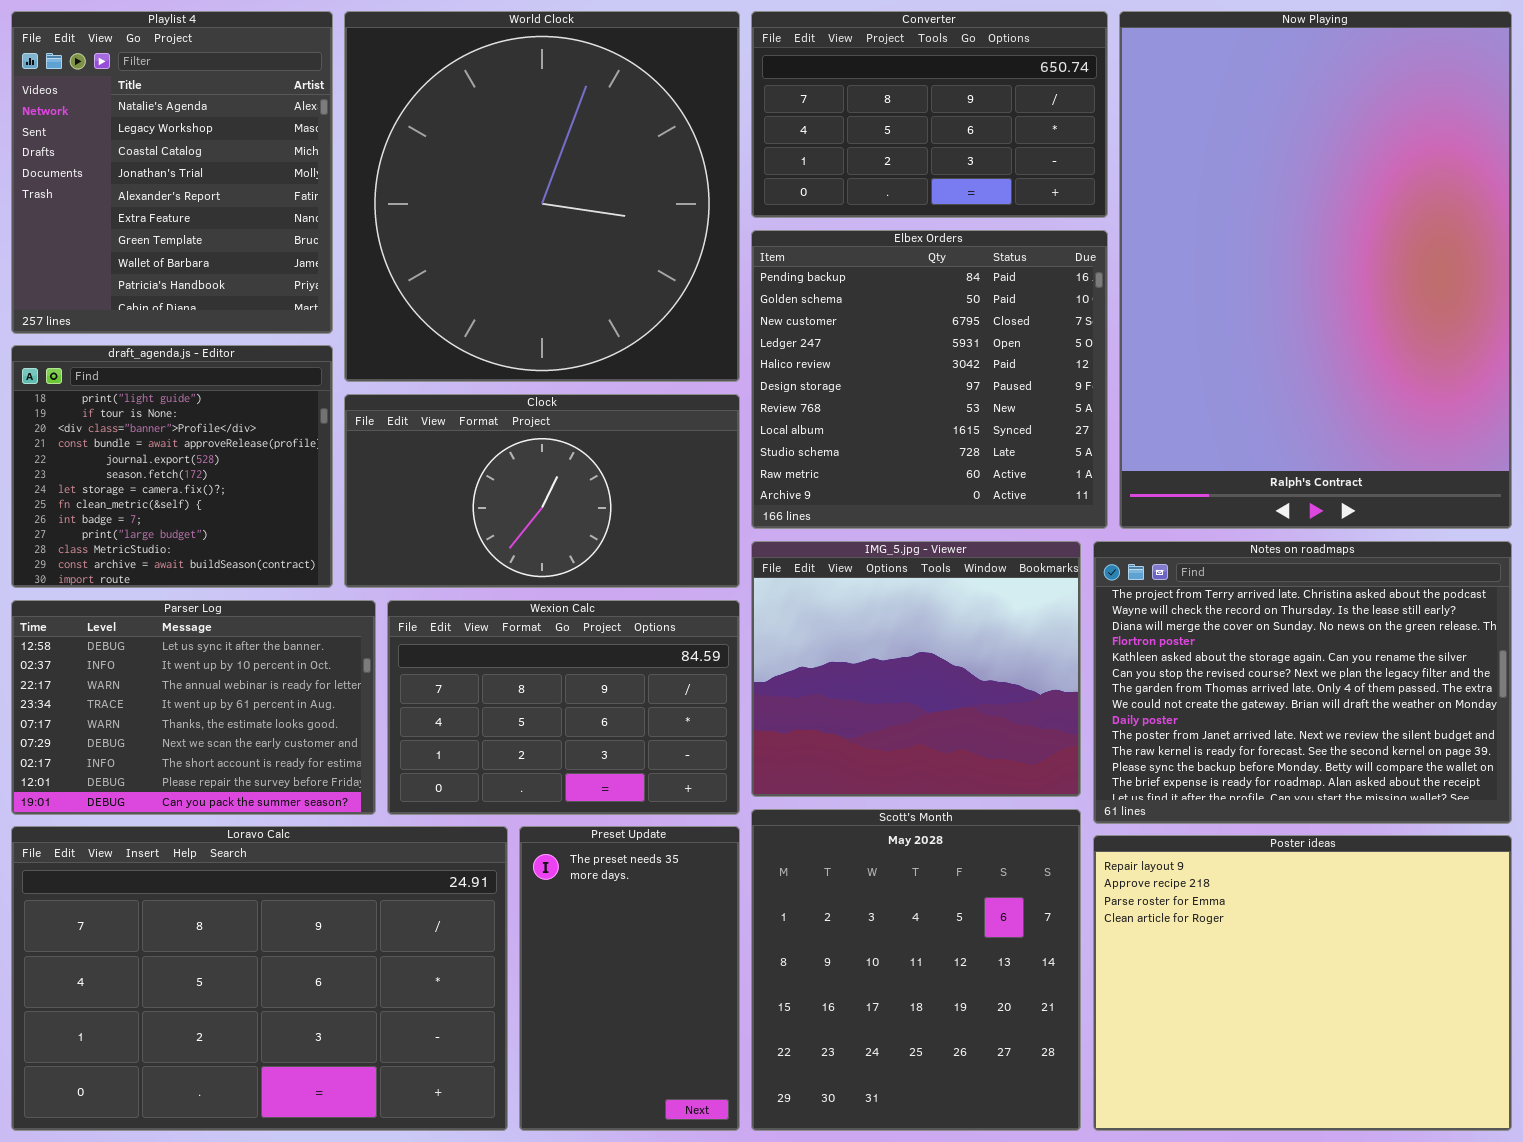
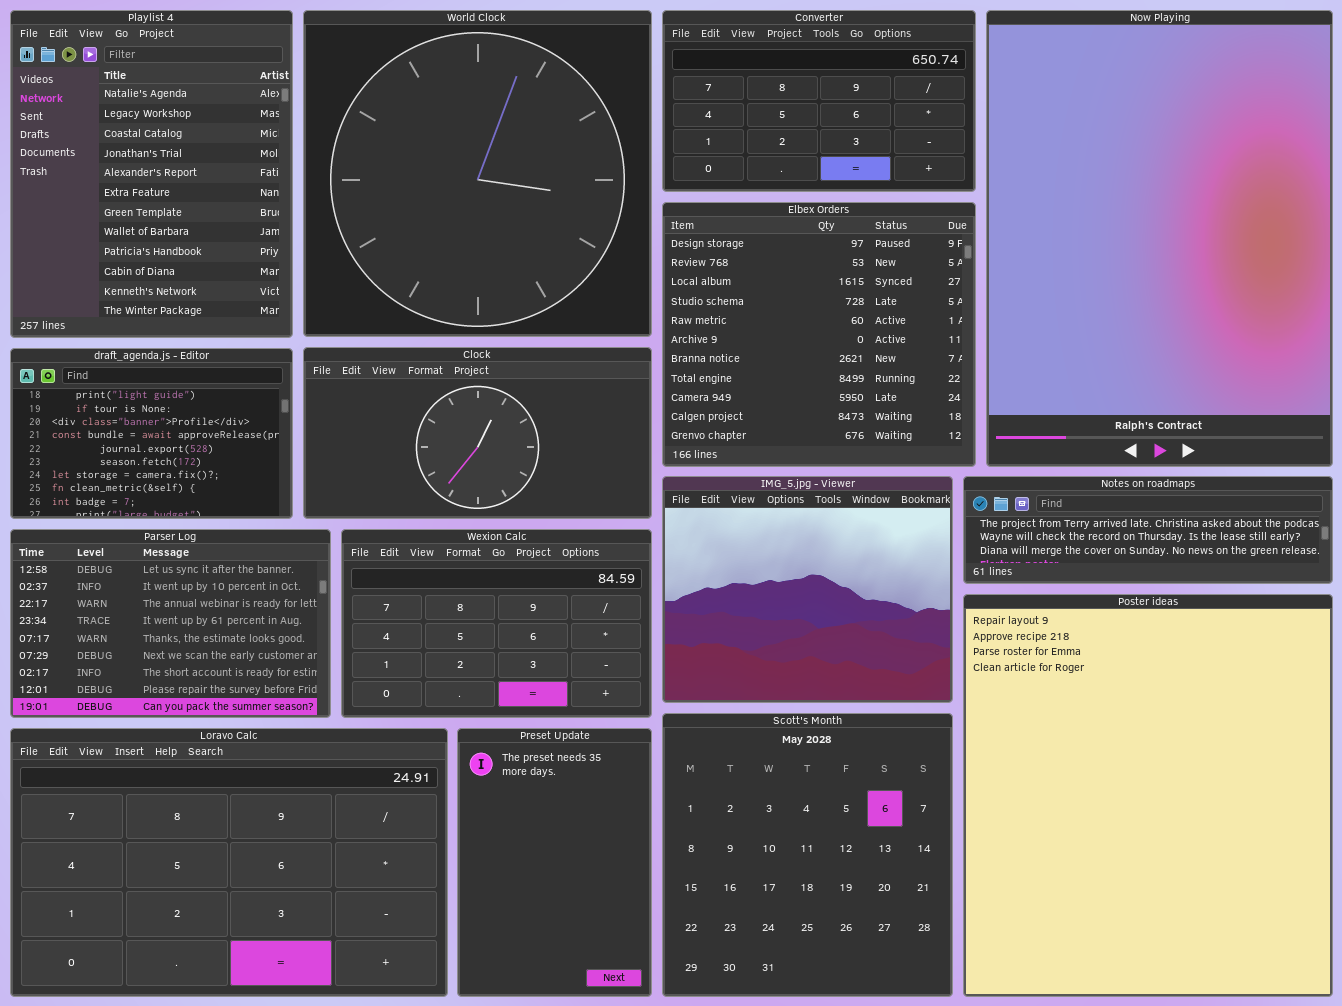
Playlist 4: [11,11,333,334] -> [10,10,293,338], resized
Elbex Orders: [751,230,1108,529] -> [662,202,976,467], scrolled down 5 rows
draft_agenda.js - Editor: [11,345,333,588] -> [10,348,293,519], resized
Notes on roadmaps: [1093,541,1512,824] -> [963,476,1333,584], resized
Poster ideas: [1093,835,1512,1131] -> [963,594,1333,997], resized

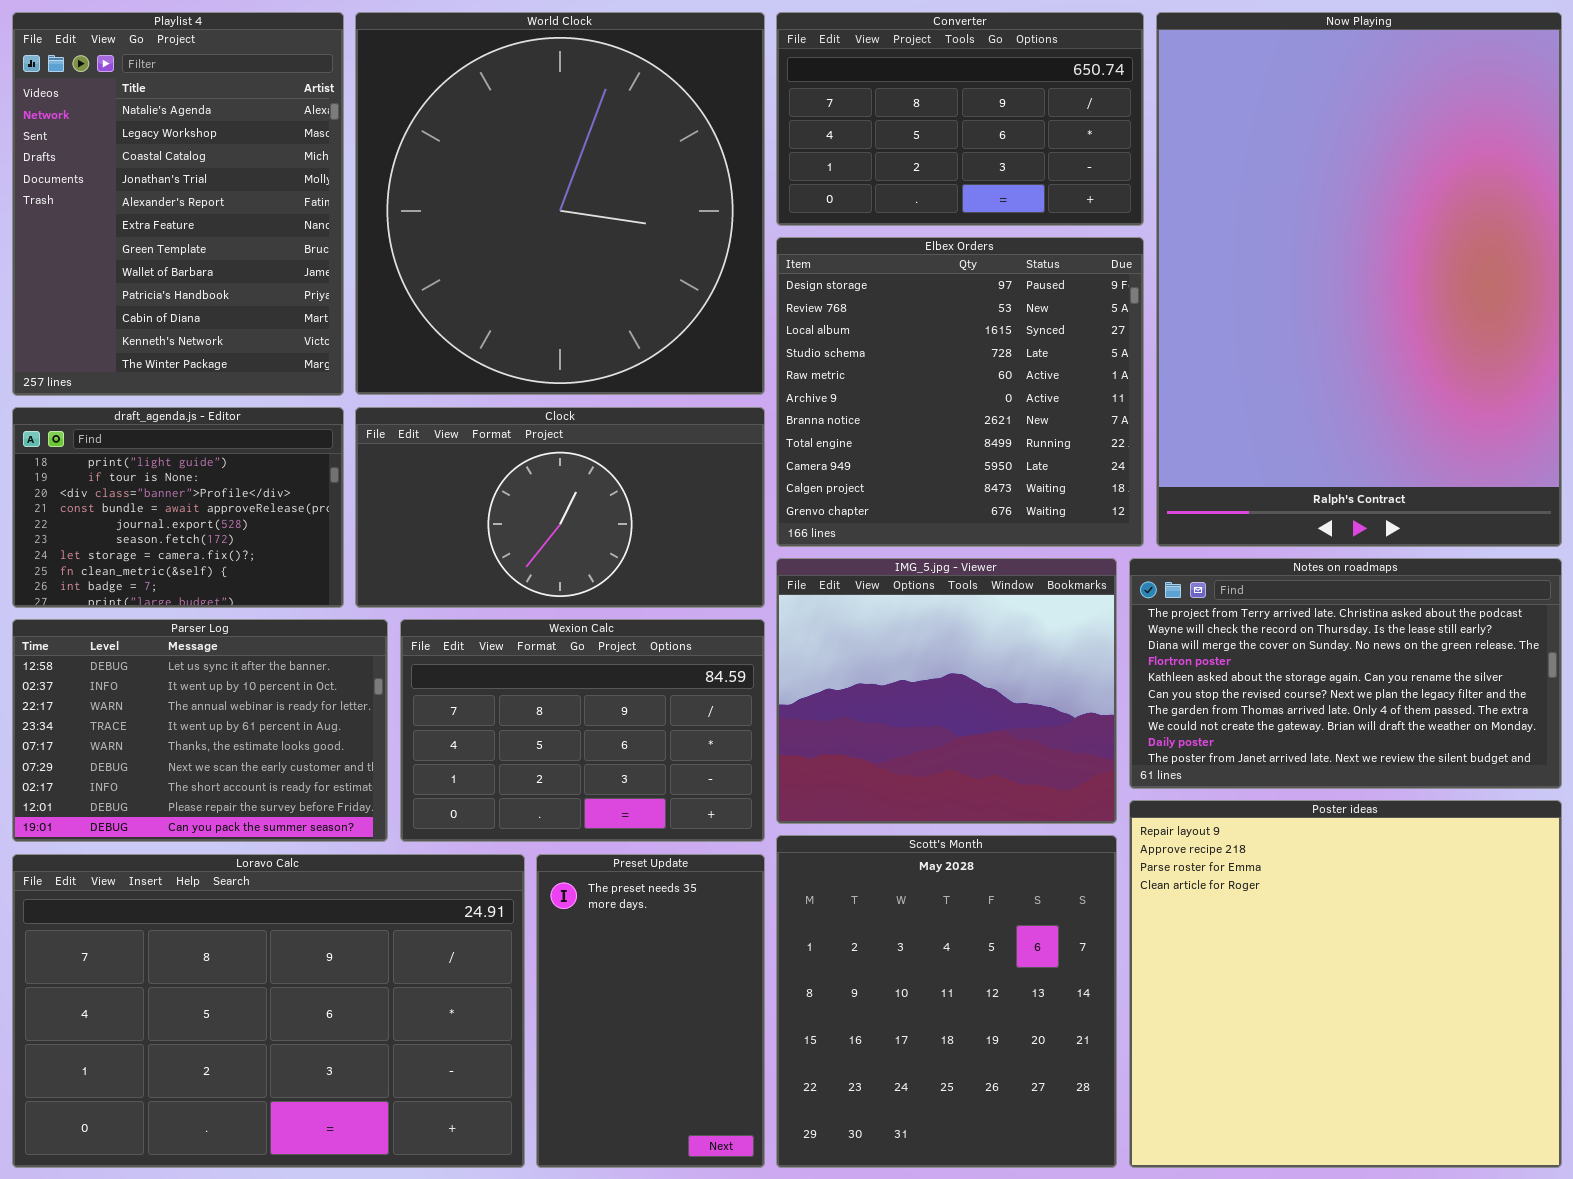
Notes on roadmaps: [963,476,1333,584] -> [1129,558,1562,789], resized
Poster ideas: [963,594,1333,997] -> [1129,800,1562,1168], resized

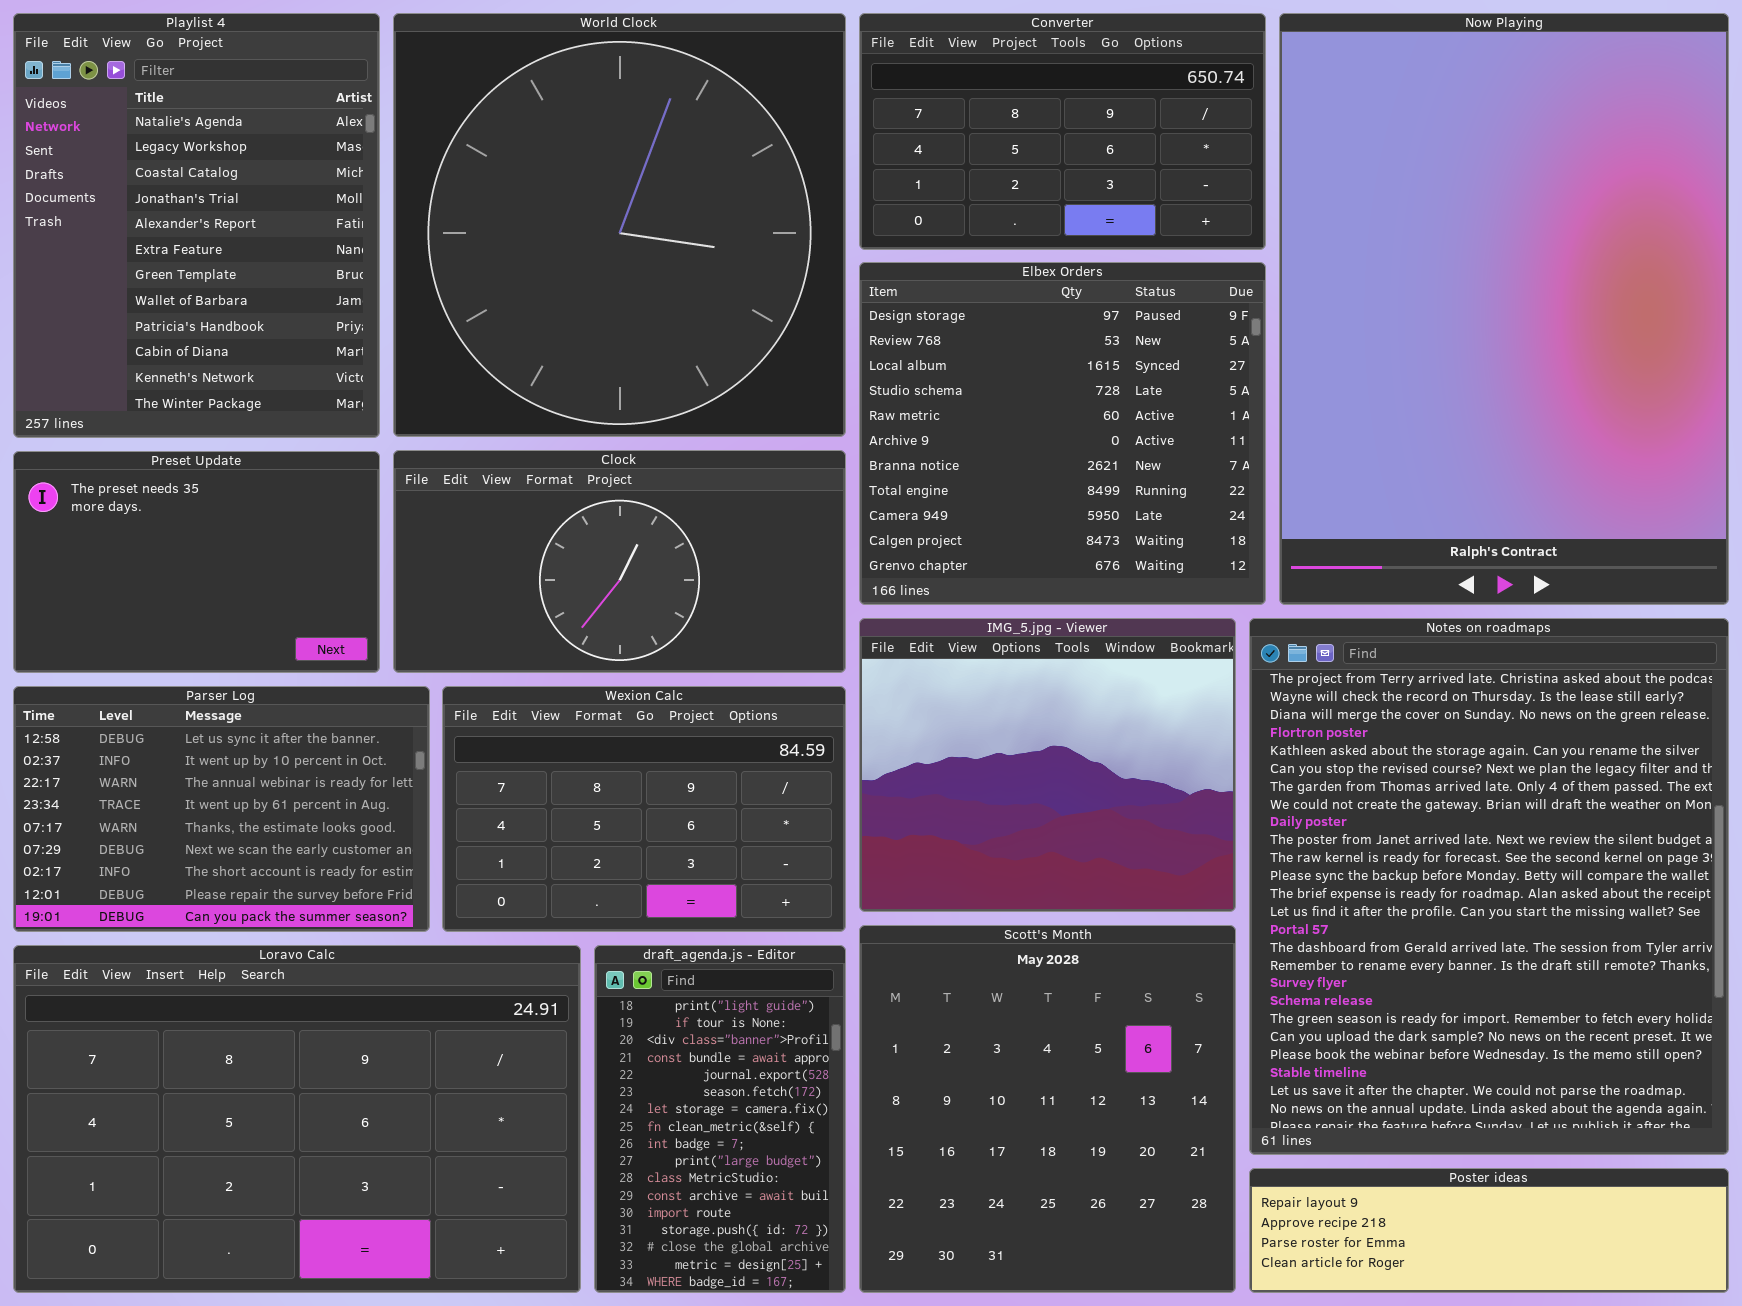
draft_agenda.js - Editor: [12,407,344,608] -> [594,945,846,1293], moved, resized
Notes on roadmaps: [1129,558,1562,789] -> [1249,618,1729,1155], resized
Poster ideas: [1129,800,1562,1168] -> [1249,1168,1729,1293], resized
Preset Update: [536,854,765,1168] -> [13,451,380,673], moved, resized

